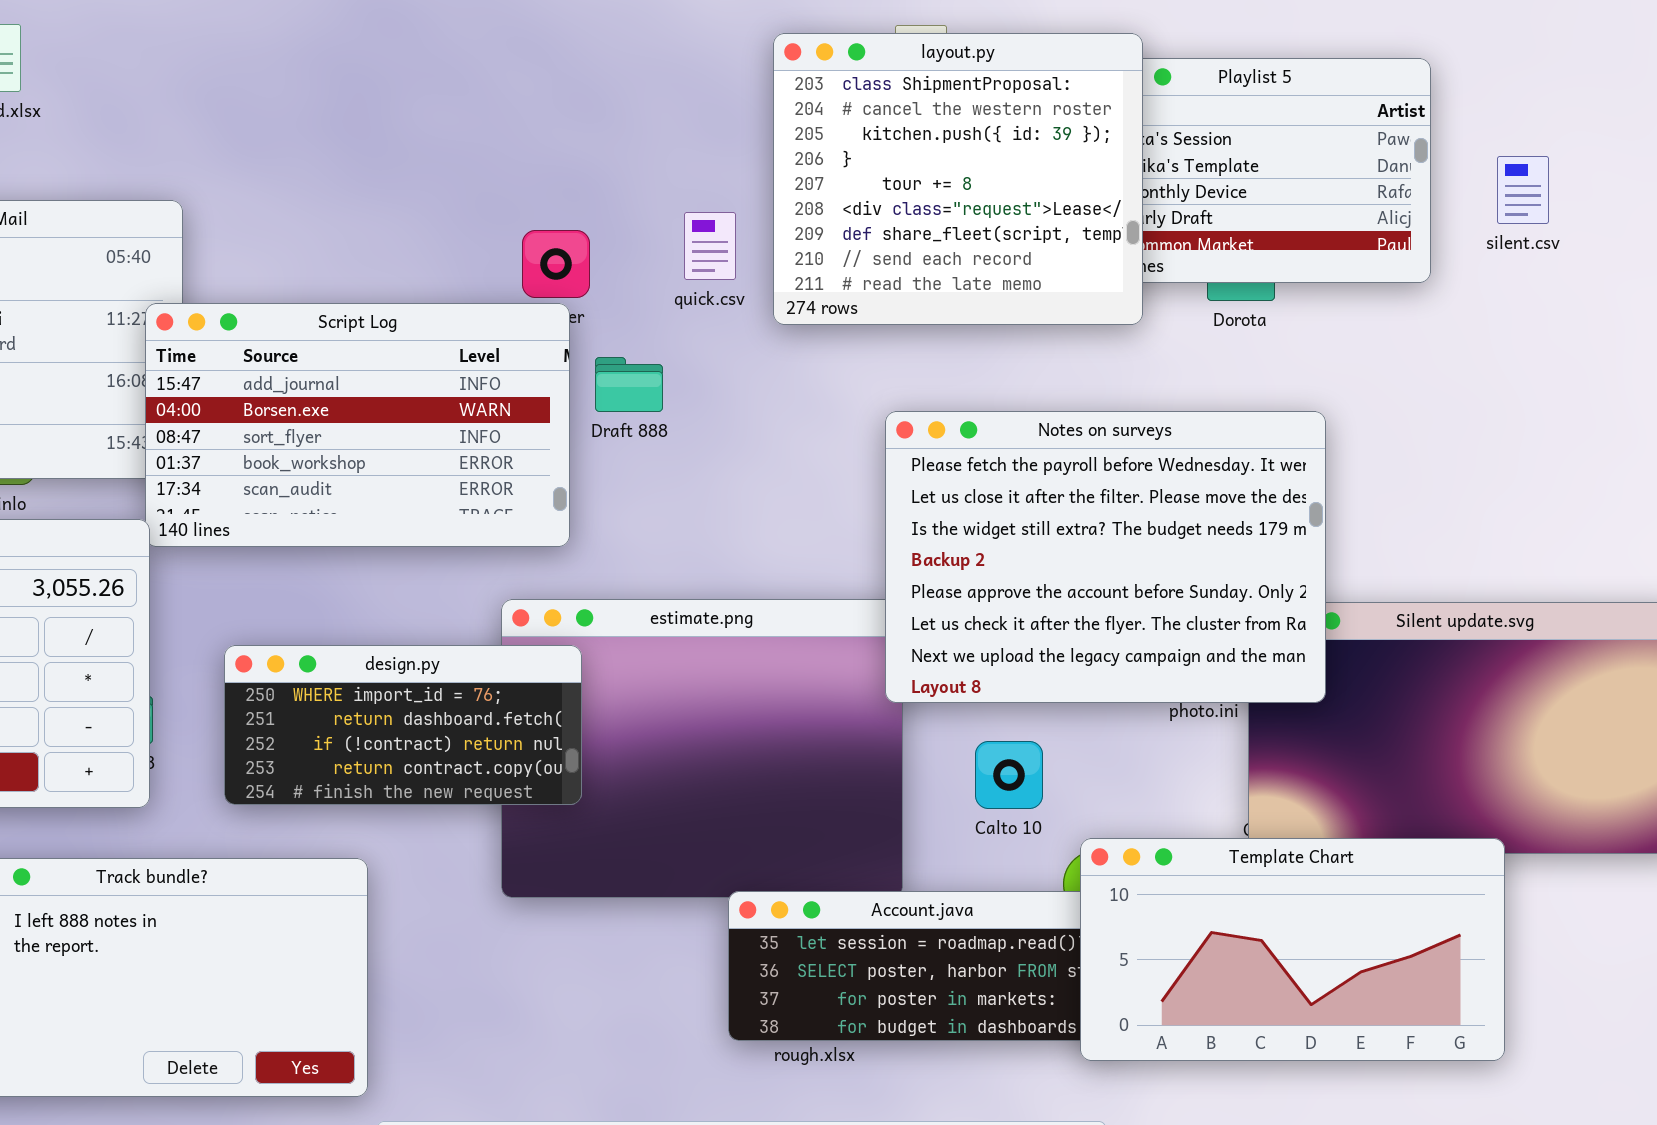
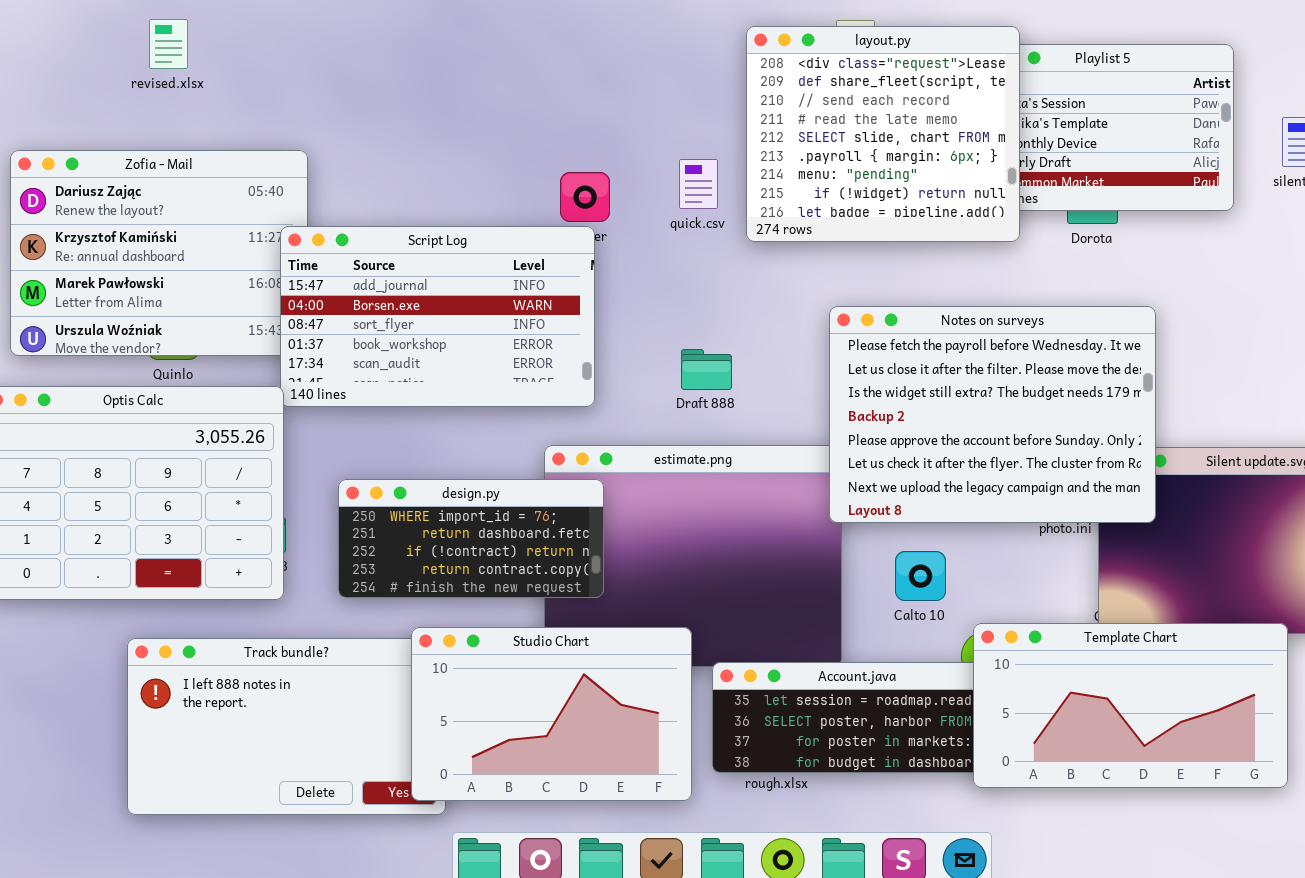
layout.py: [773,33,1143,325] -> [746,26,1020,242], scrolled down 5 rows
Draft 888: [595,357,663,412] -> [681,349,732,390], moved
Studio Chart: none -> [411,627,692,801], opened

